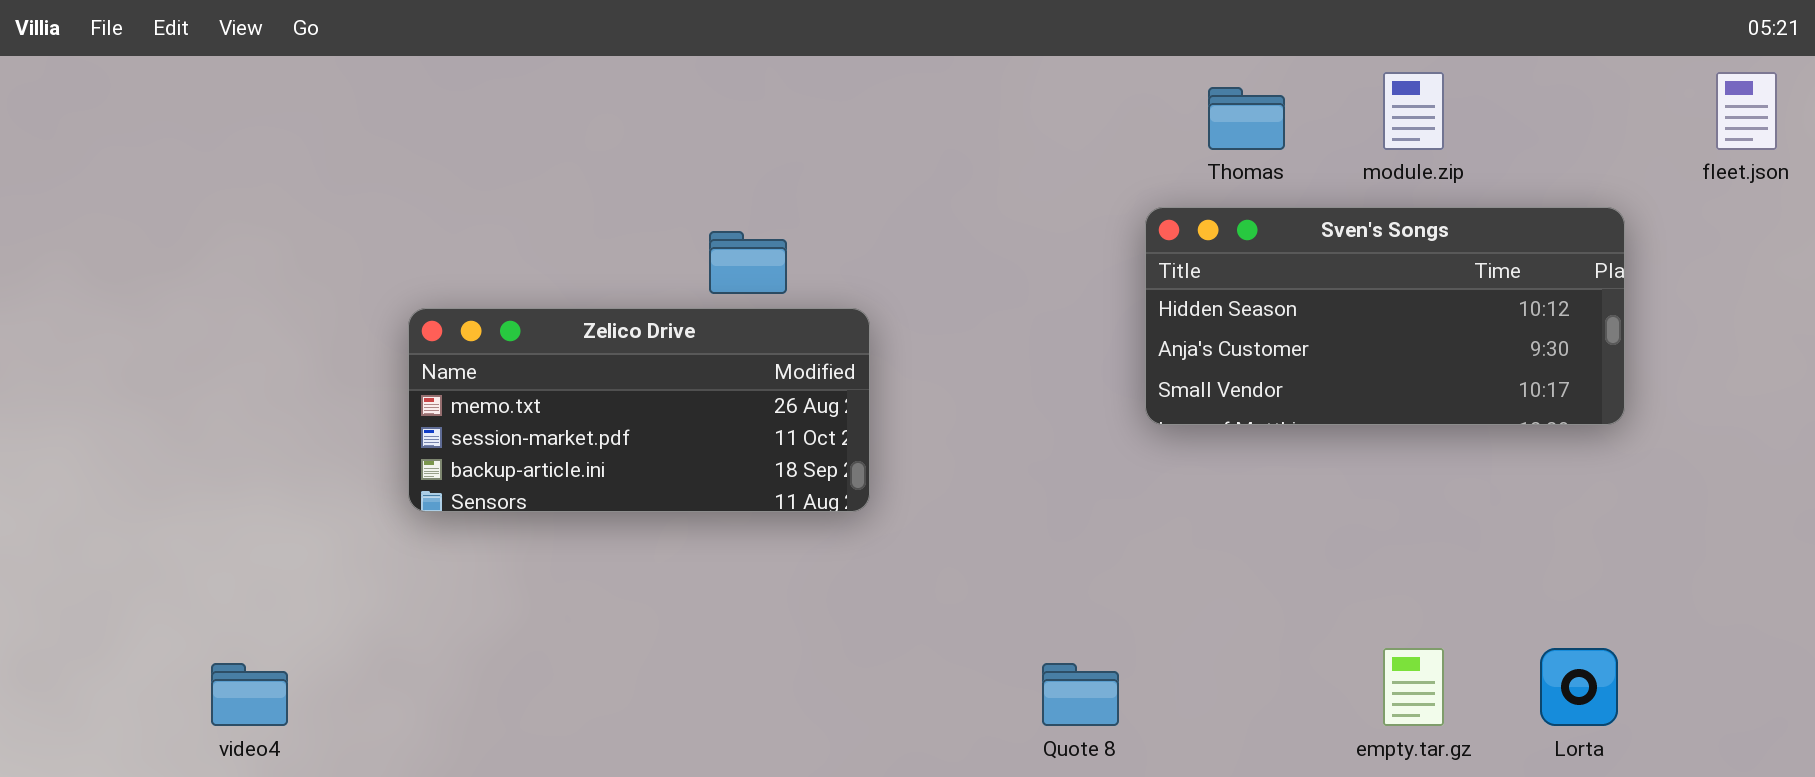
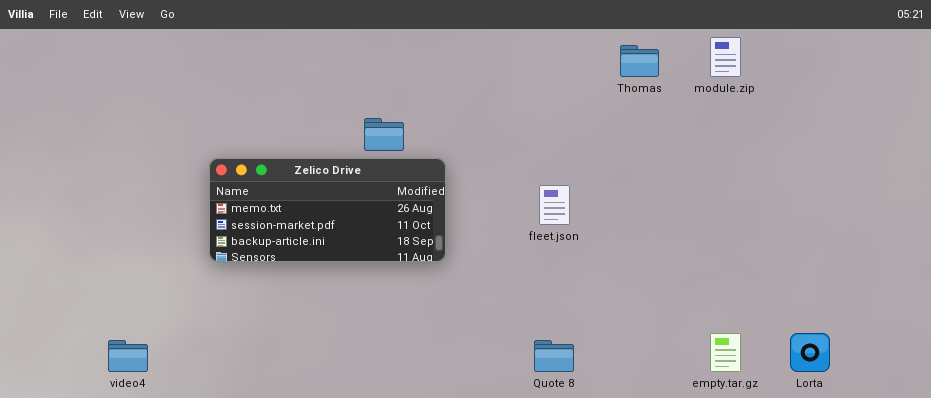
fleet.json: [1716,72,1777,150] -> [539,185,570,225], moved
Sven's Songs: [1145,207,1625,425] -> none, closed

